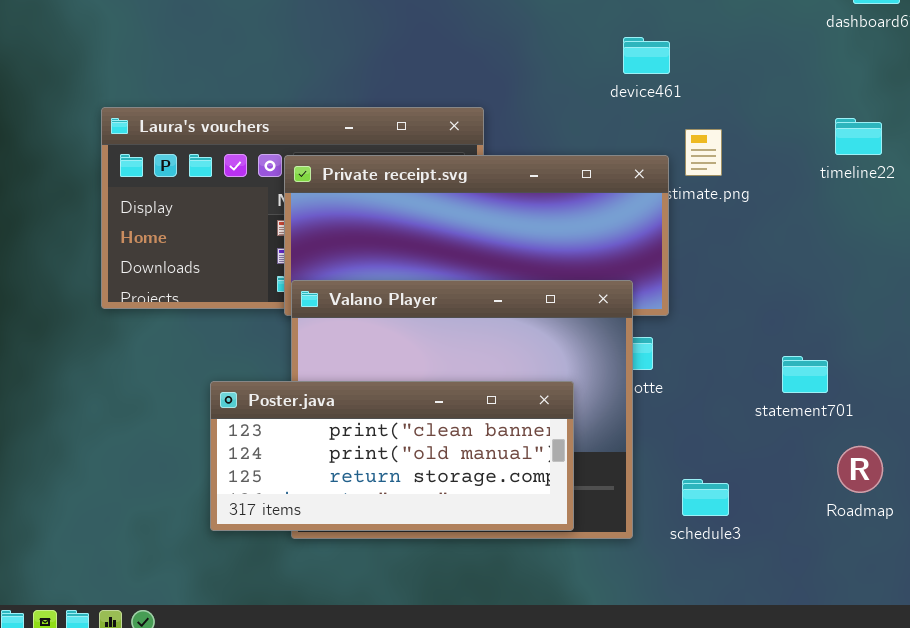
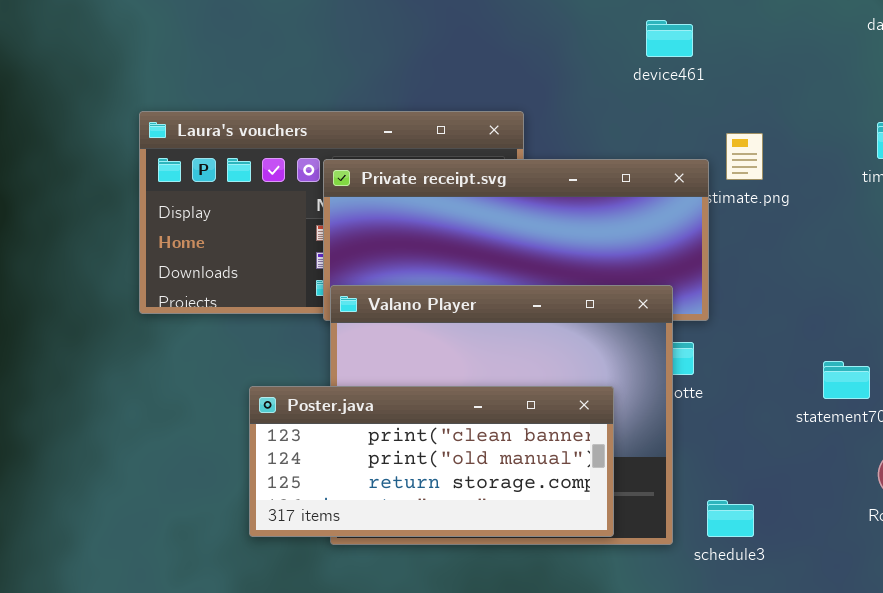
device461: [623,37,670,74] -> [646,20,693,57], moved
schedule3: [682,479,729,516] -> [707,500,754,537], moved

